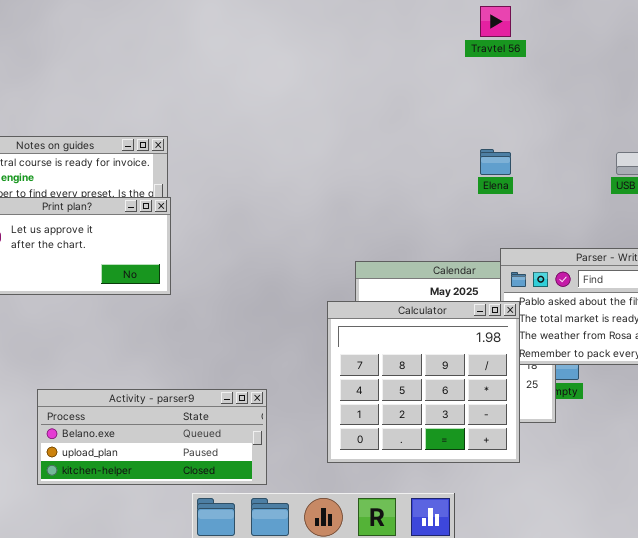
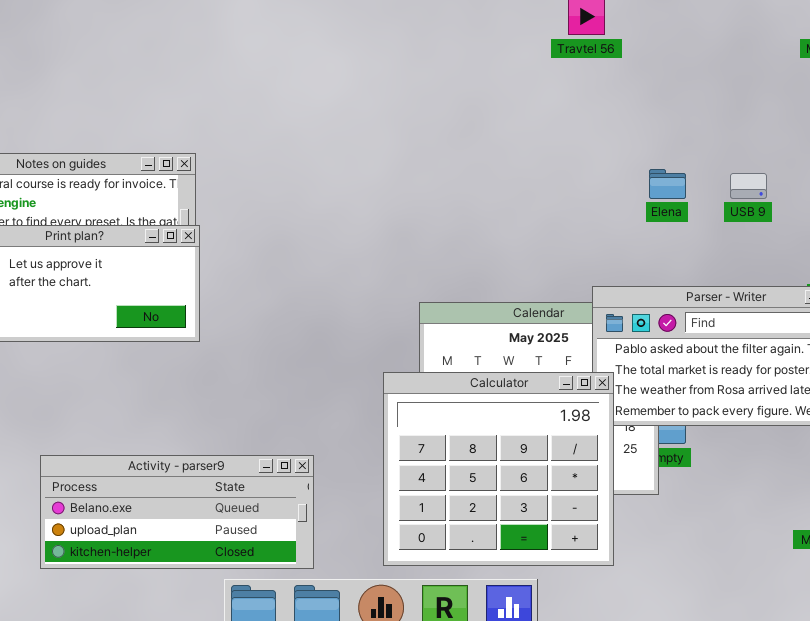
Elena: [480,149,511,175] -> [649,169,686,199], moved
Calculator: [327,301,520,463] -> [383,372,614,566], moved

